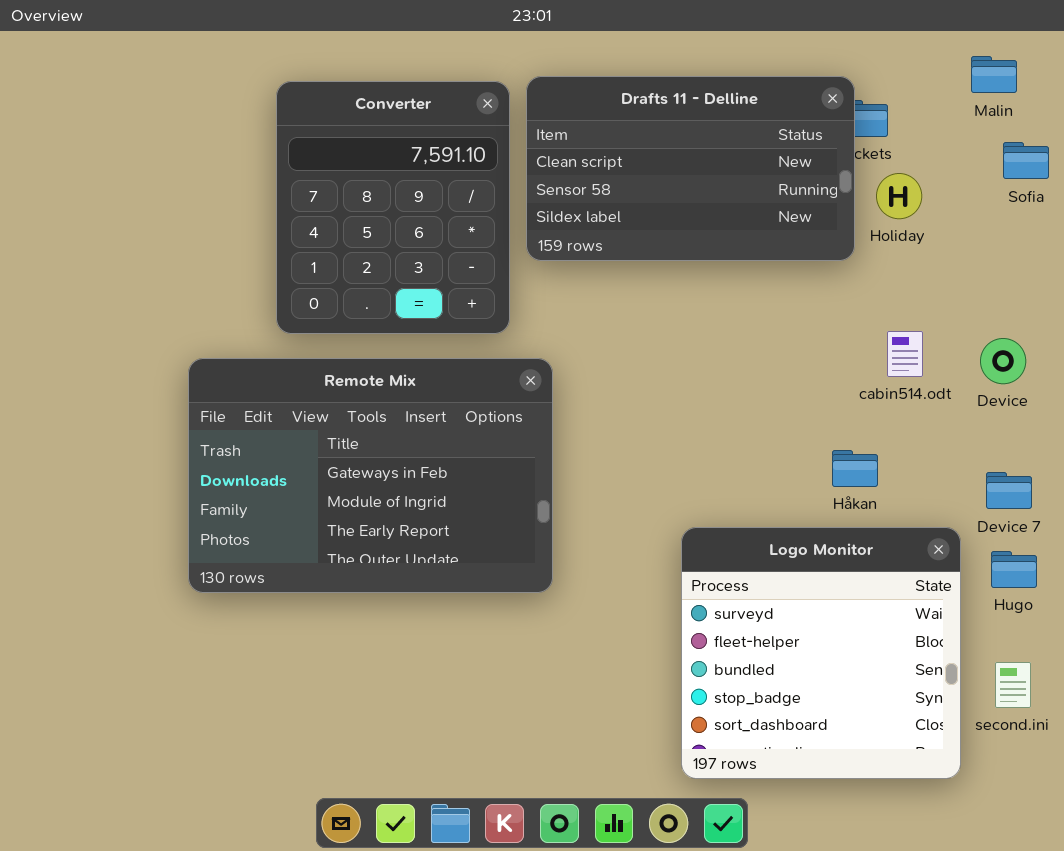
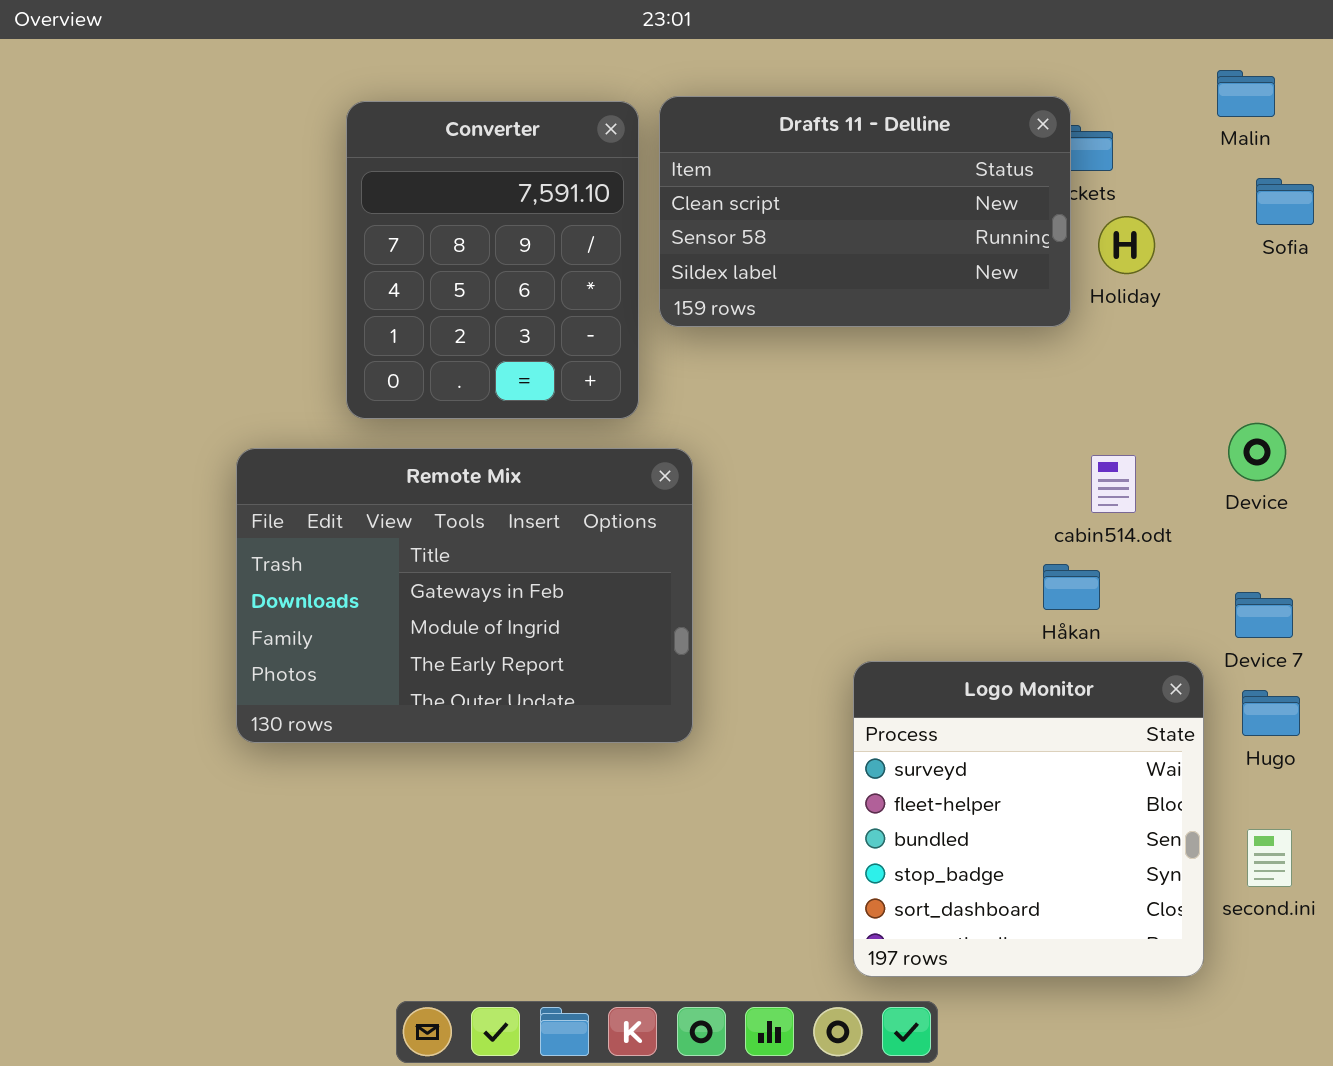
cabin514.odt: [887,331,923,377] -> [1091,455,1136,513], moved

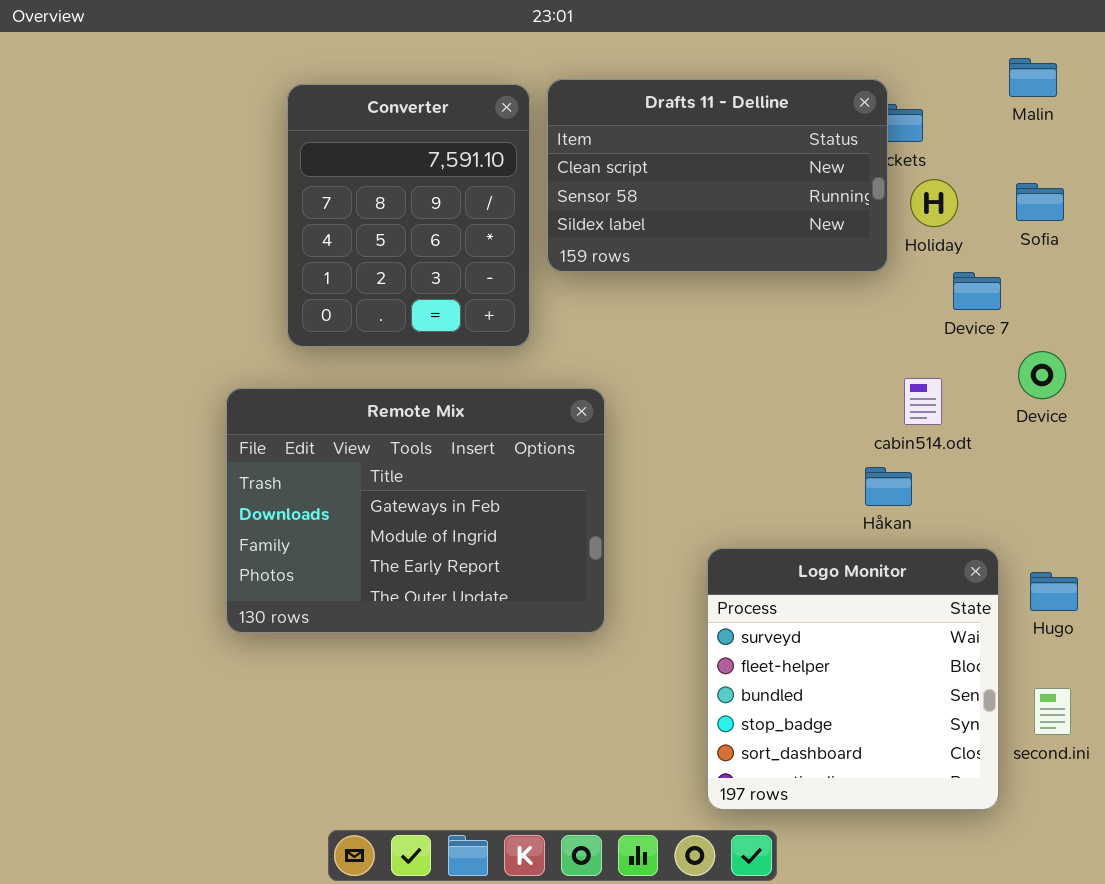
Sofia: [1256,178,1314,225] -> [1016,183,1064,221], moved
Remote Mix: [236,448,693,743] -> [226,388,605,633], moved
Device 7: [1235,592,1293,638] -> [953,272,1001,310], moved

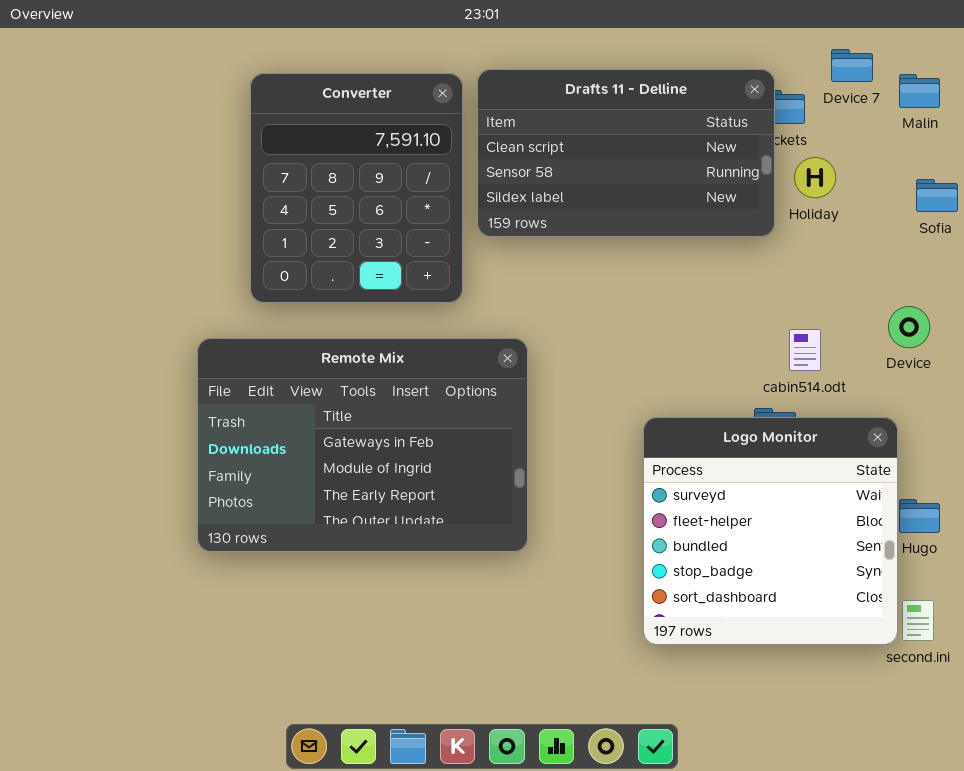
Malin: [1009,58,1057,97] -> [899,74,940,108], moved
Sofia: [1016,183,1064,221] -> [916,179,958,212], moved
Device 7: [953,272,1001,310] -> [831,49,873,82], moved
Logo Monitor: [707,548,999,810] -> [643,417,898,645], moved

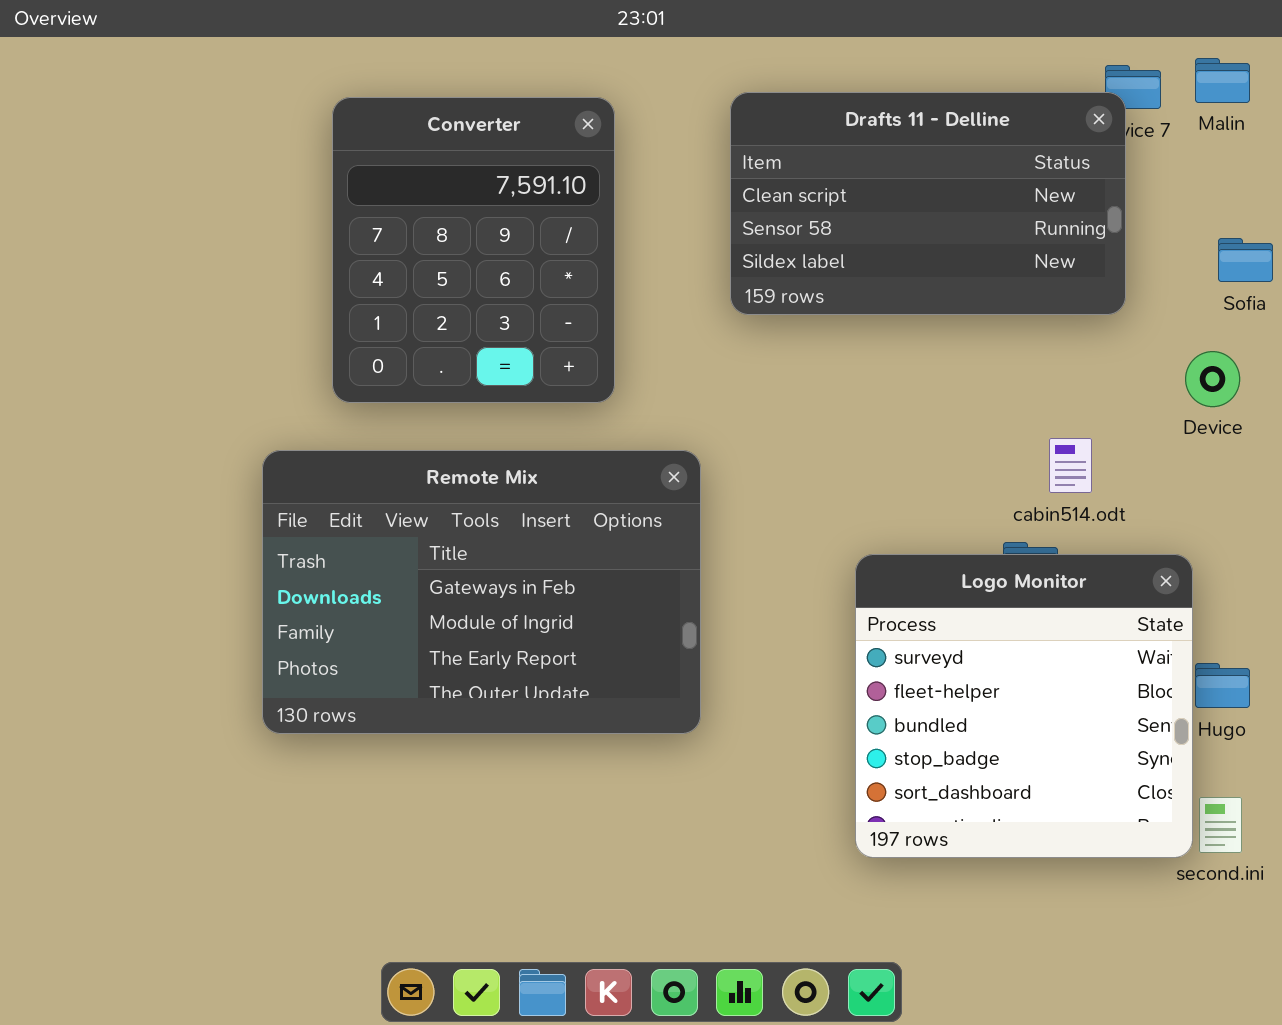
Drafts 11 - Delline: [477,69,775,237] -> [730,92,1126,315], moved
Malin: [899,74,940,108] -> [1195,58,1250,103], moved
Device: [888,306,930,348] -> [1185,351,1240,407], moved

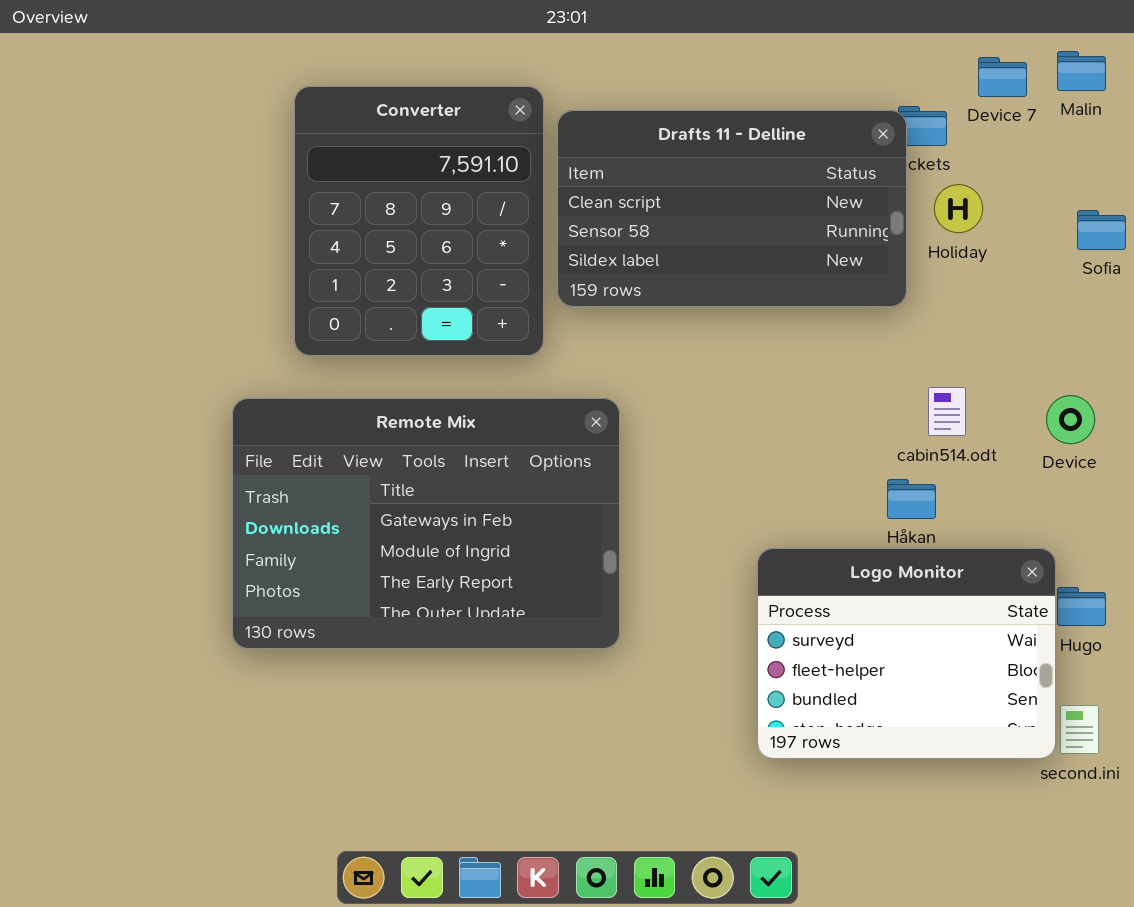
Drafts 11 - Delline: [730,92,1126,315] -> [557,110,907,307], moved
Device: [1185,351,1240,407] -> [1046,395,1095,444], moved
Logo Monitor: [855,554,1193,858] -> [757,548,1056,759], resized

